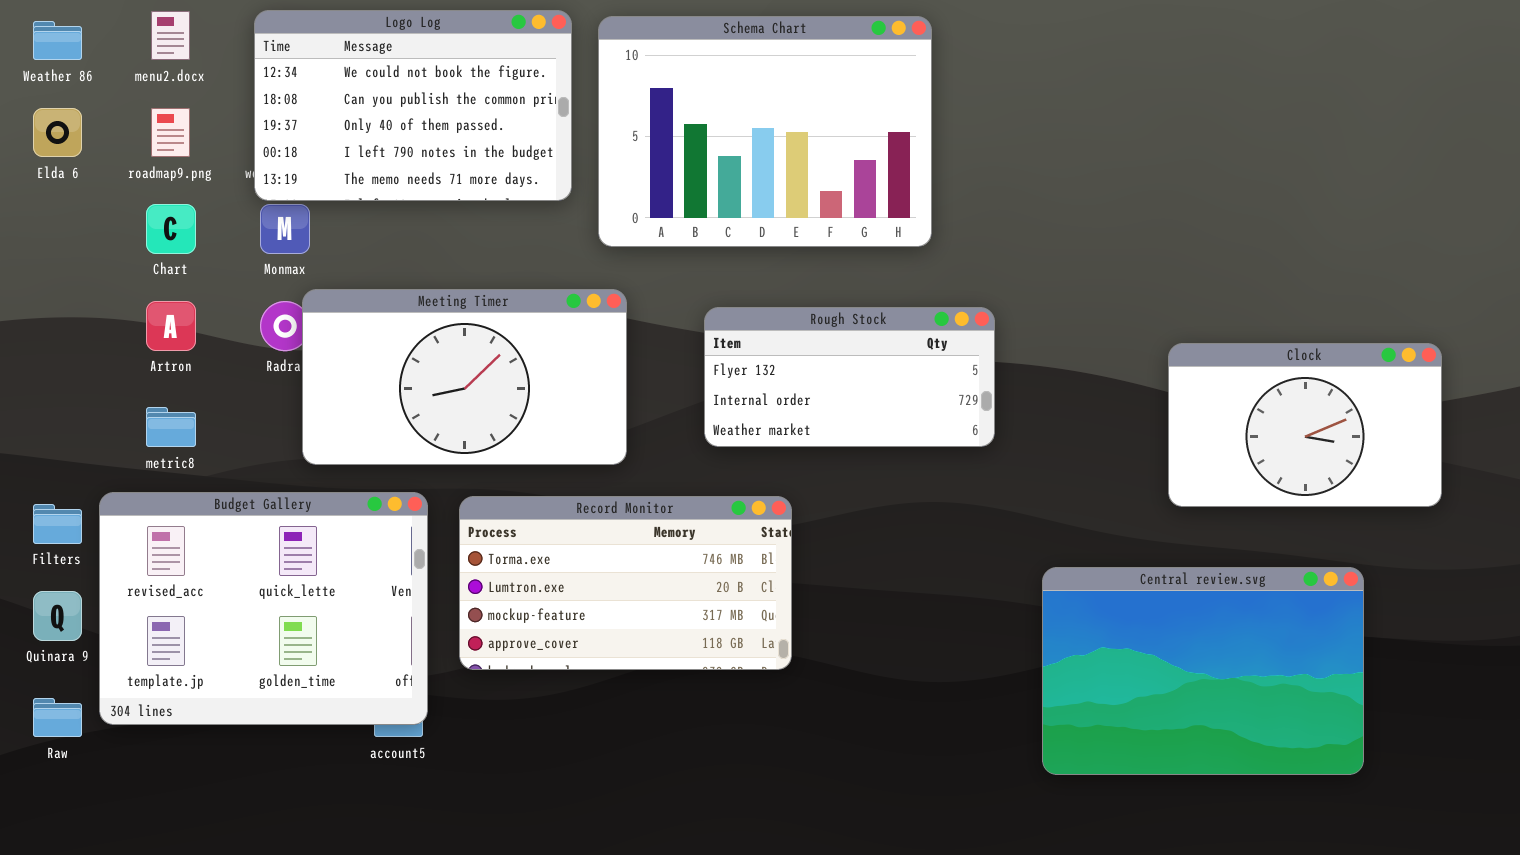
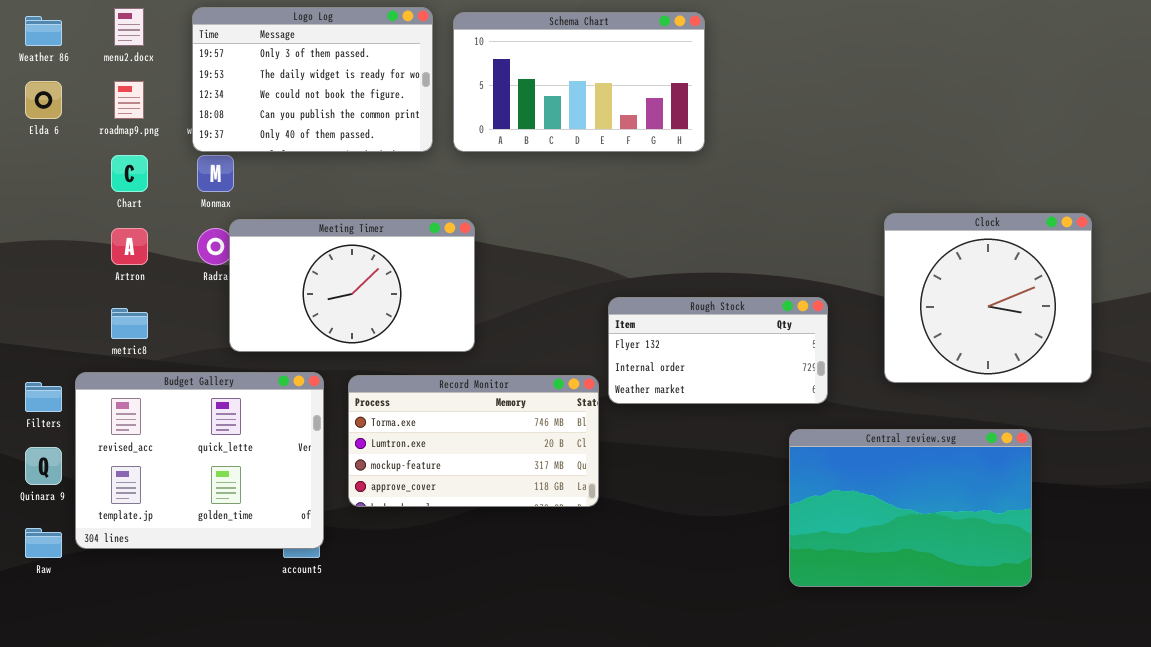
Logo Log: [254,10,572,201] -> [192,7,433,152], scrolled up 2 rows
Schema Chart: [598,16,932,247] -> [453,12,705,152], resized
Rough Stock: [704,307,995,447] -> [608,297,828,404], moved
Clock: [1168,343,1442,507] -> [884,213,1092,383], resized

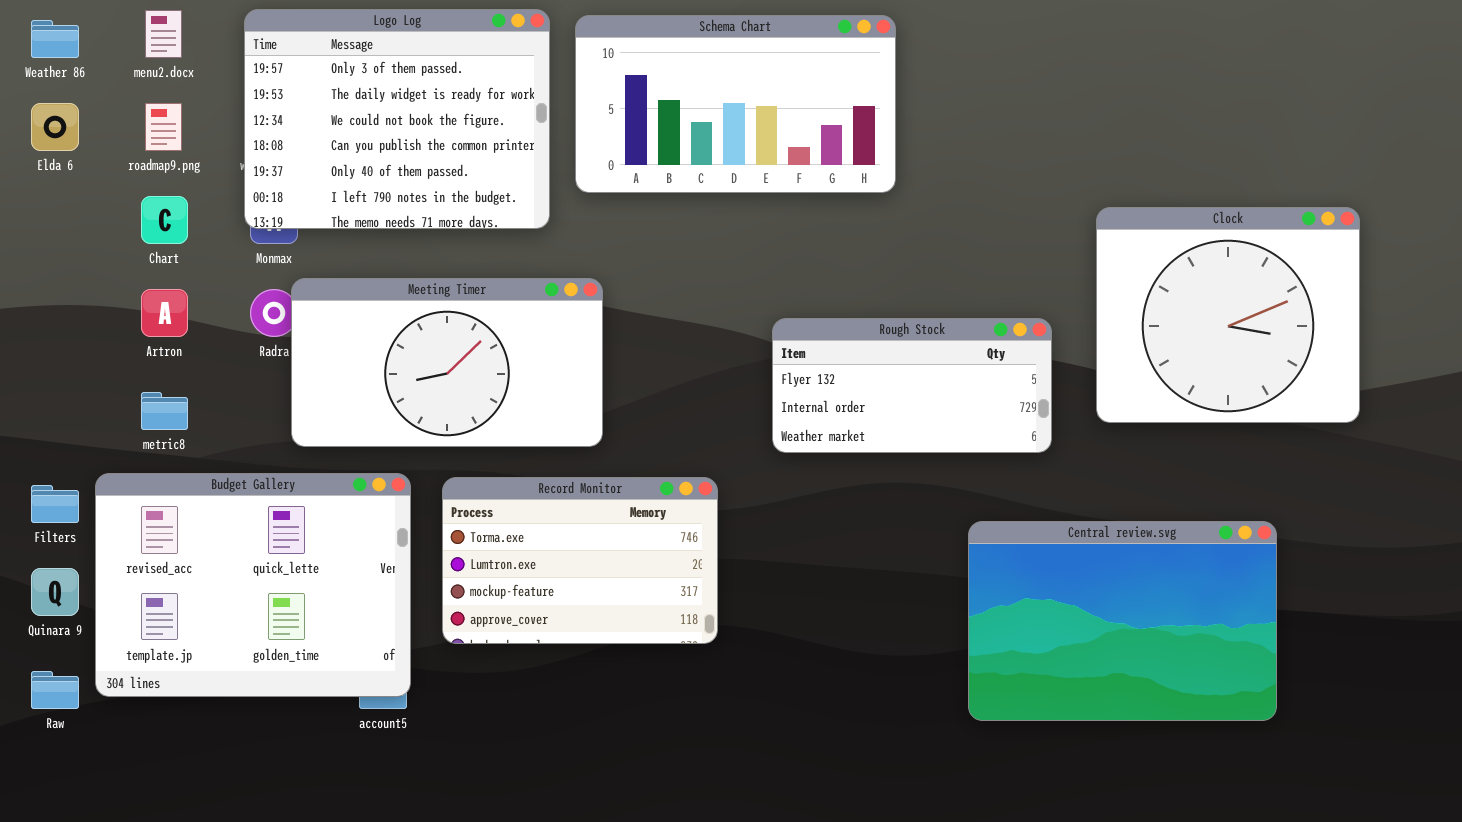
Logo Log: [192,7,433,152] -> [244,9,550,229], resized
Clock: [884,213,1092,383] -> [1096,207,1360,423], moved
Rough Stock: [608,297,828,404] -> [772,318,1052,453], moved
Record Monitor: [348,375,599,507] -> [442,477,718,644], resized
Central review.svg: [789,429,1032,587] -> [968,521,1277,721], moved

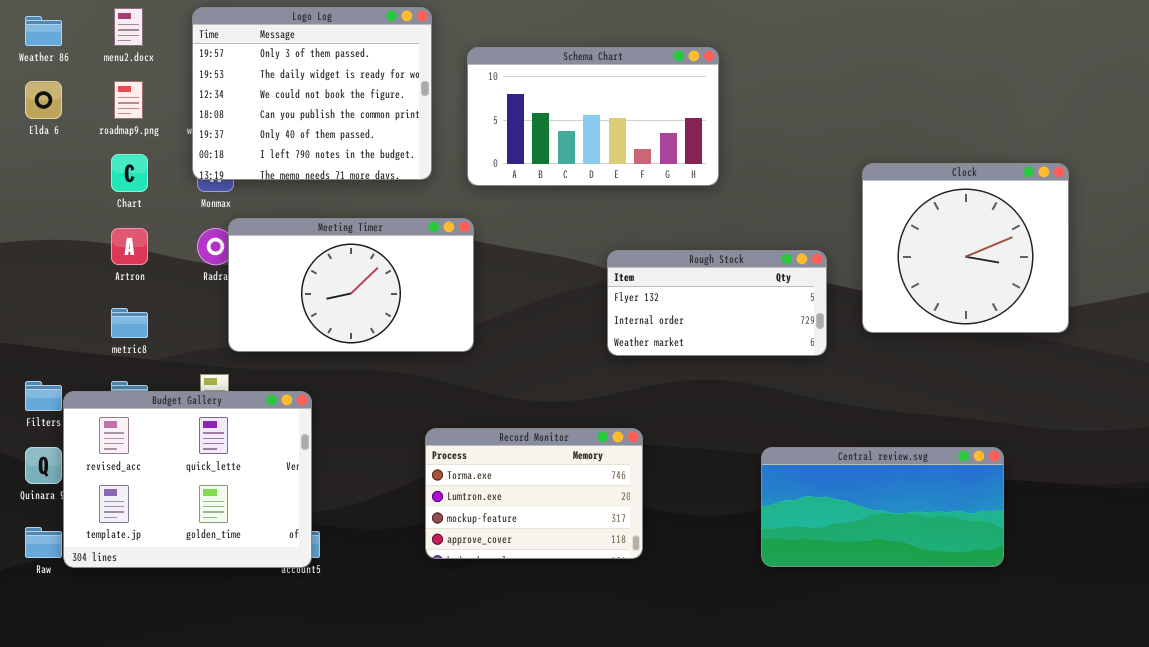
Schema Chart: [575,15,896,193] -> [467,47,719,186], moved
Budget Gallery: [95,473,411,697] -> [63,391,312,568], moved
Record Monitor: [442,477,718,644] -> [425,428,643,559], moved
Central review.svg: [968,521,1277,721] -> [761,447,1004,567], resized

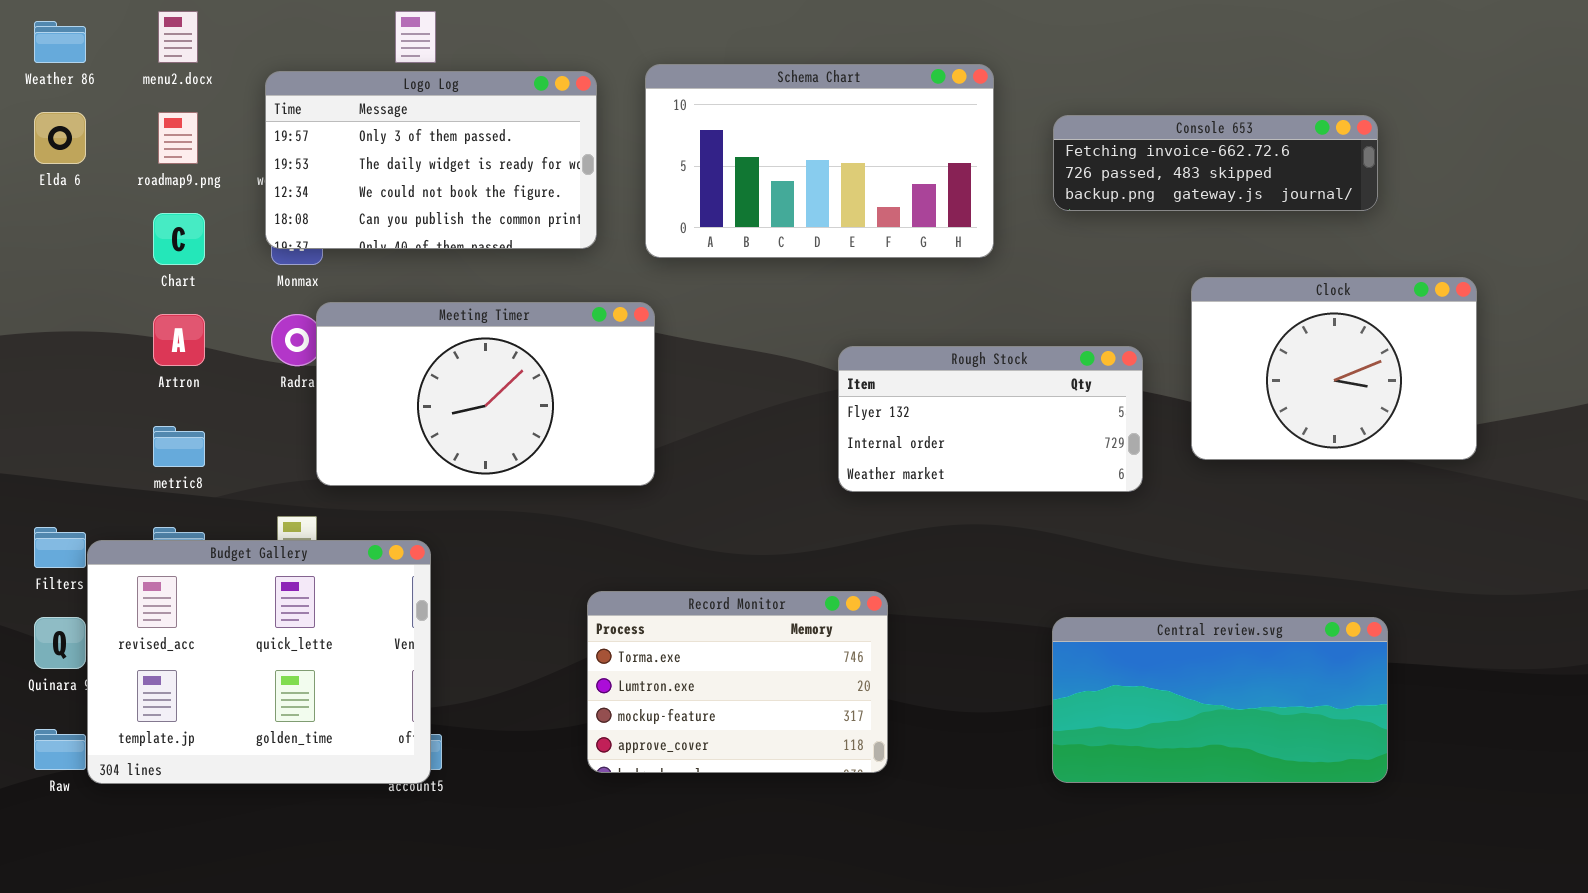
Logo Log: [192,7,432,180] -> [265,71,597,249], resized
Console 653: none -> [1053,115,1378,211], opened
Clock: [862,163,1069,333] -> [1191,277,1477,460], resized

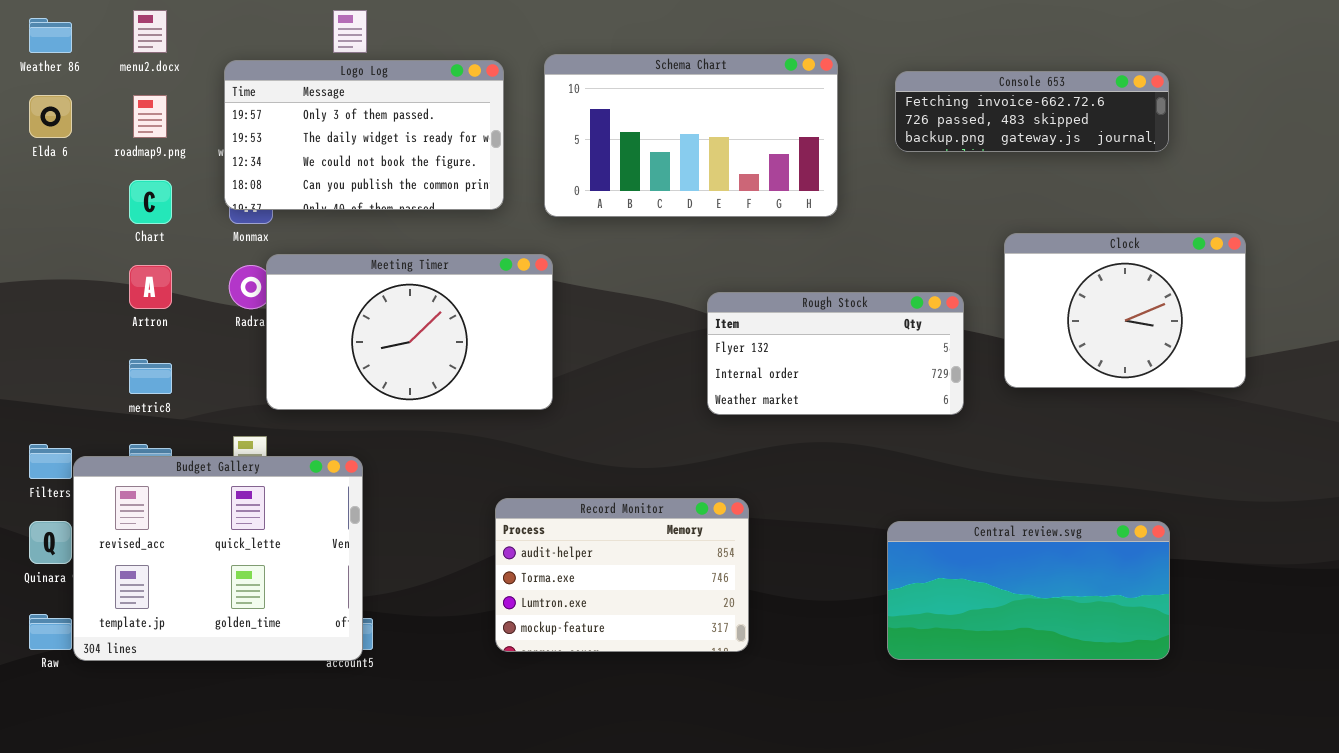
Console 653: [1053,115,1378,211] -> [895,71,1169,152], moved
Record Monitor: [587,591,888,773] -> [495,498,749,652], scrolled up 1 row

